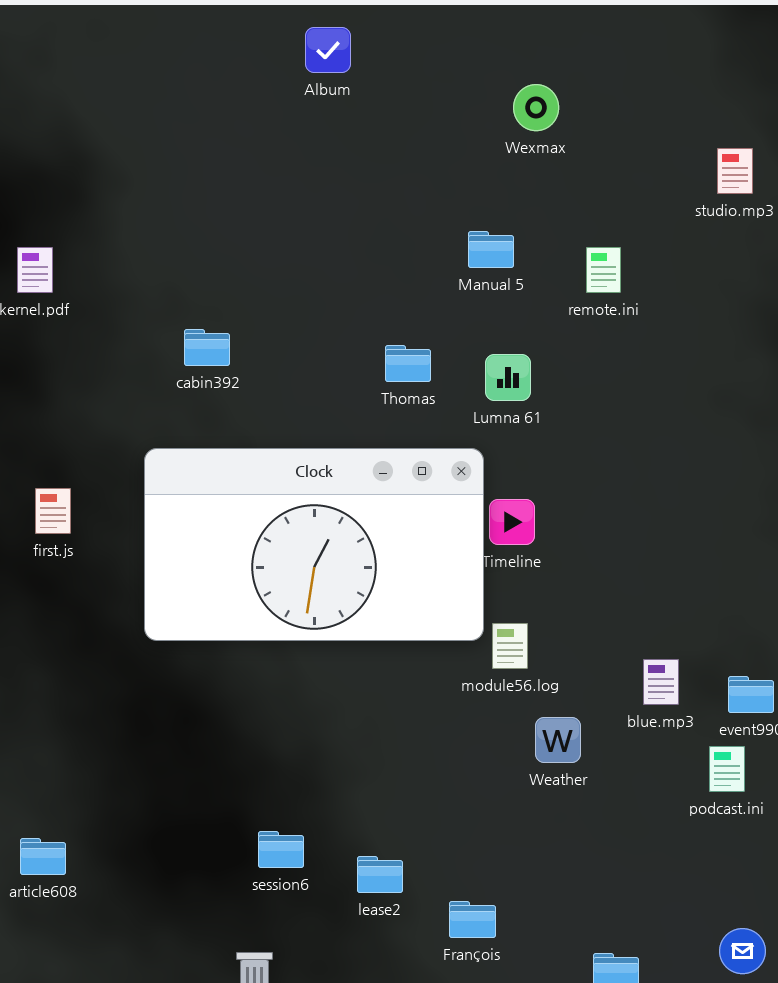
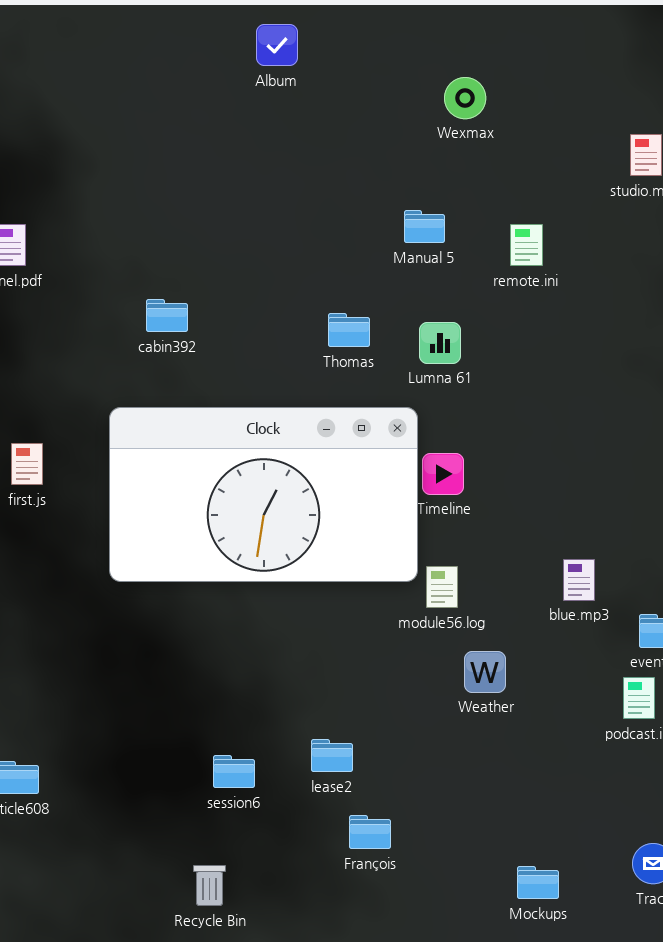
blue.mp3: [643,659,679,705] -> [563,559,595,601], moved
lease2: [357,856,403,893] -> [311,739,353,772], moved
François: [449,901,496,938] -> [349,815,391,849], moved

